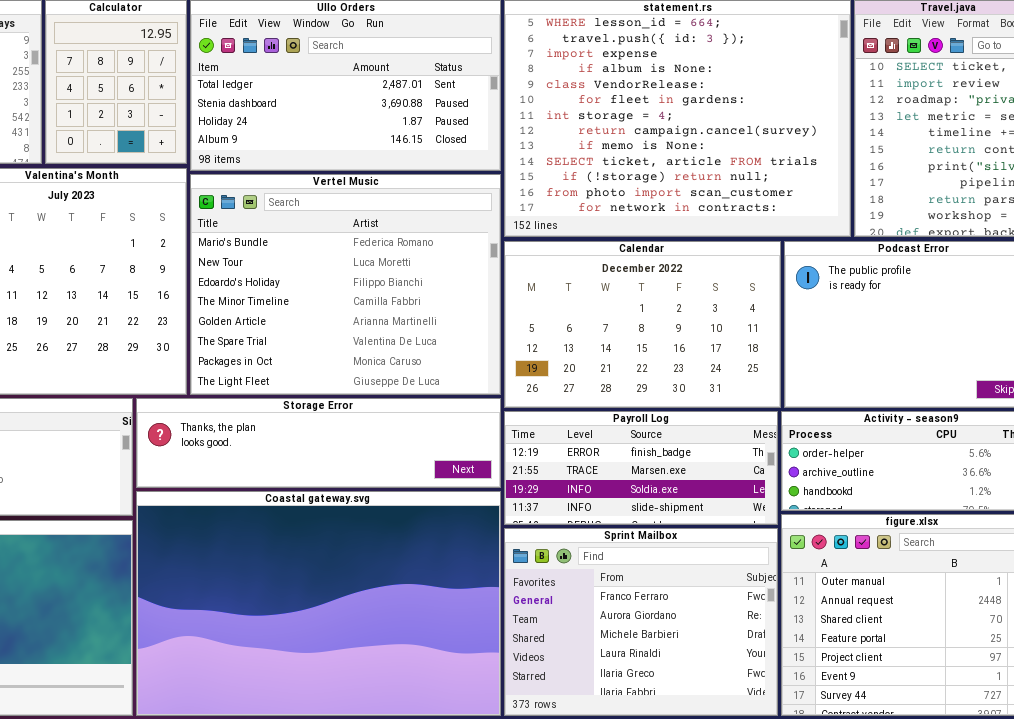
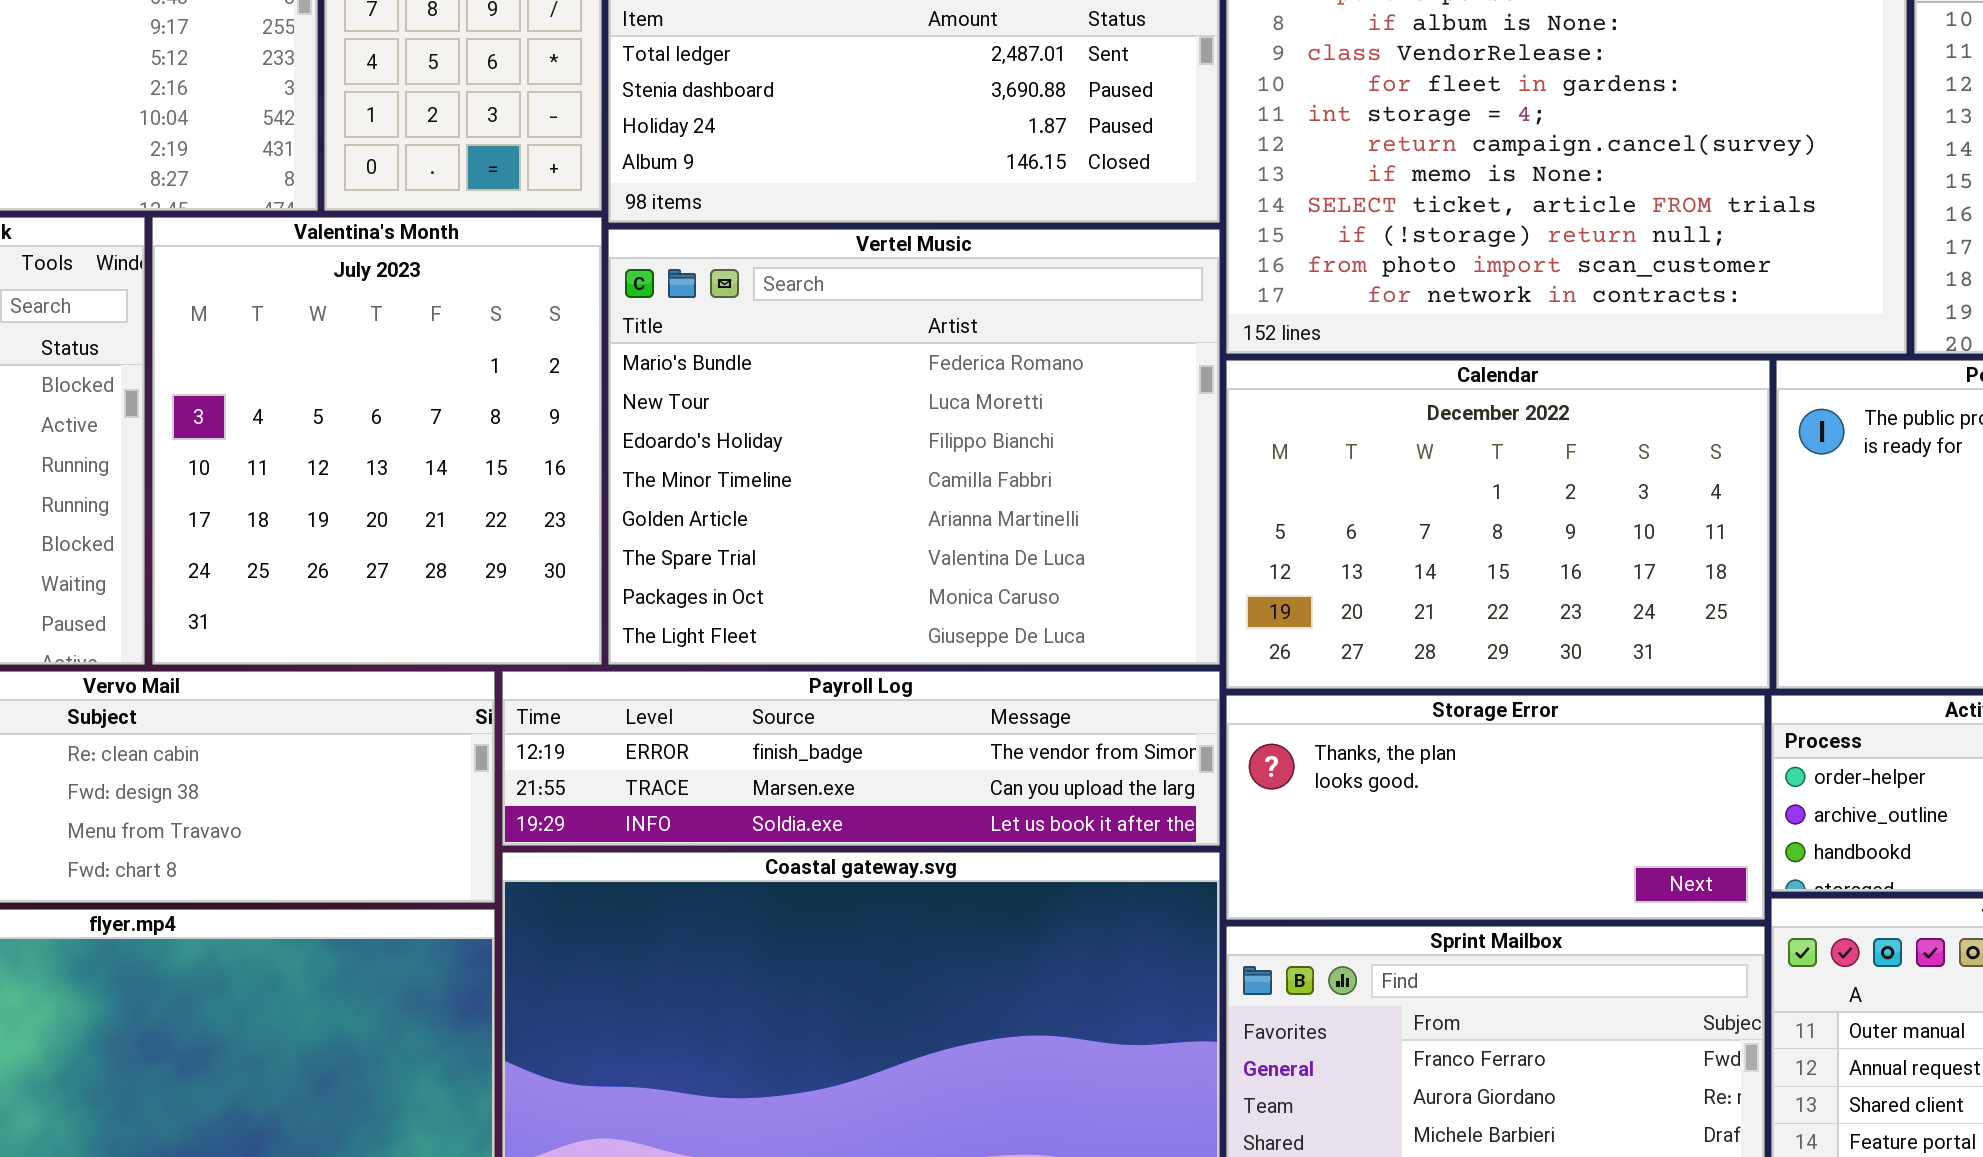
Storage Error: [136,398,501,488] -> [1226,695,1765,920], moved, resized
Payroll Log: [504,411,778,525] -> [502,671,1220,846], moved, resized

